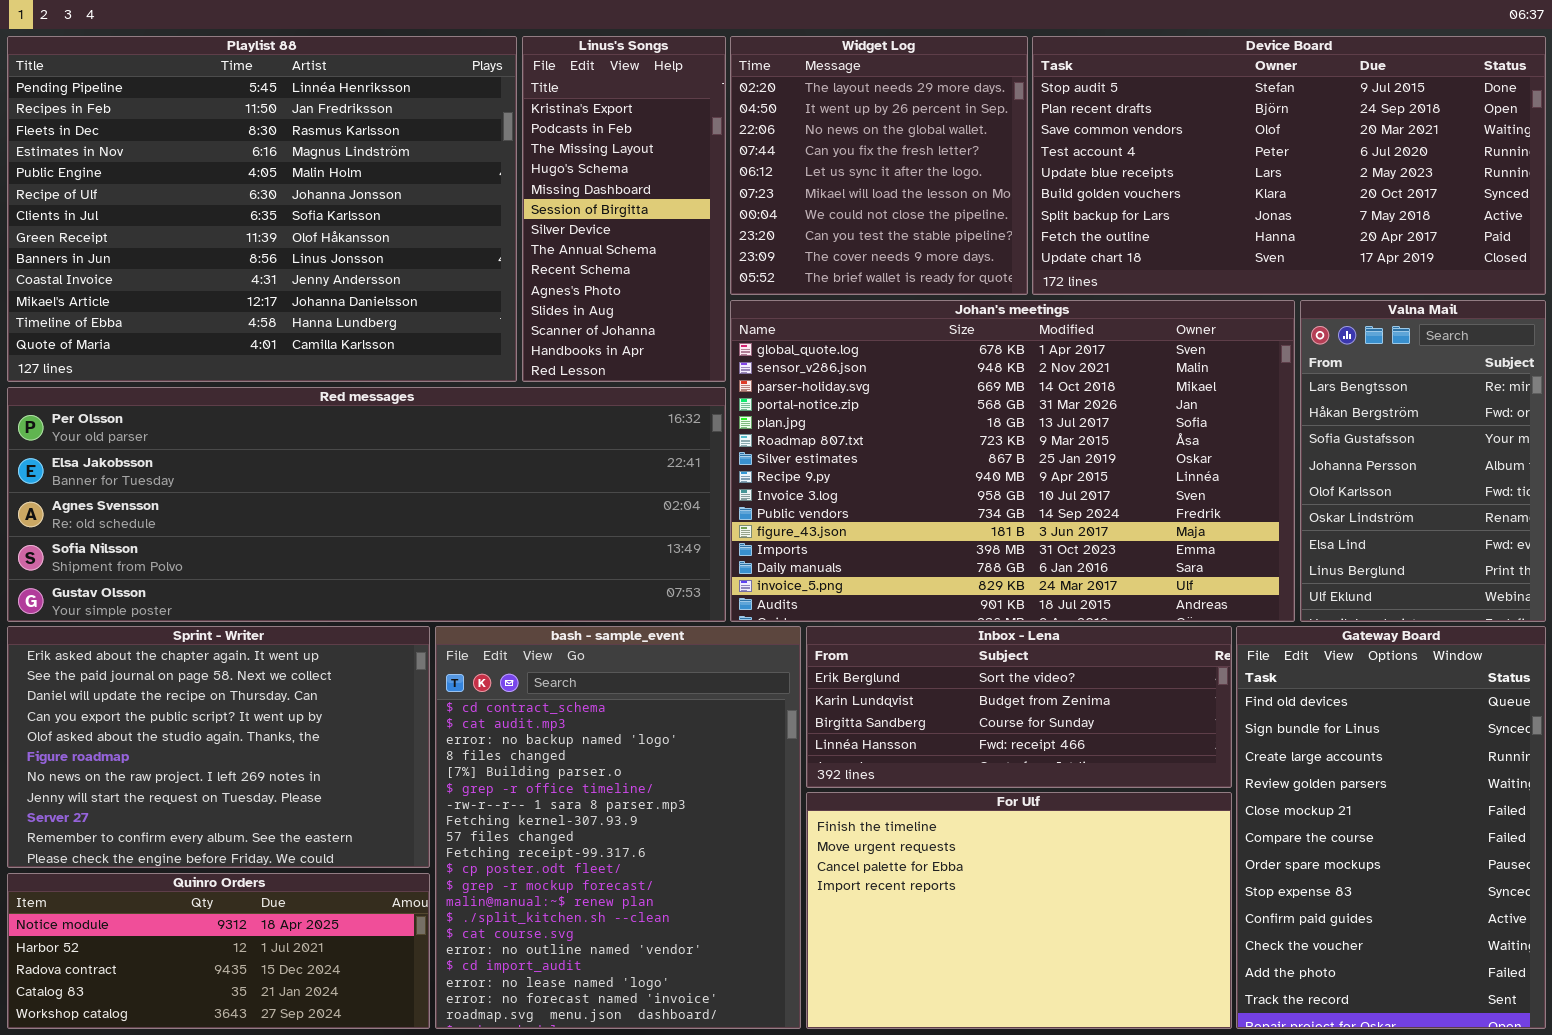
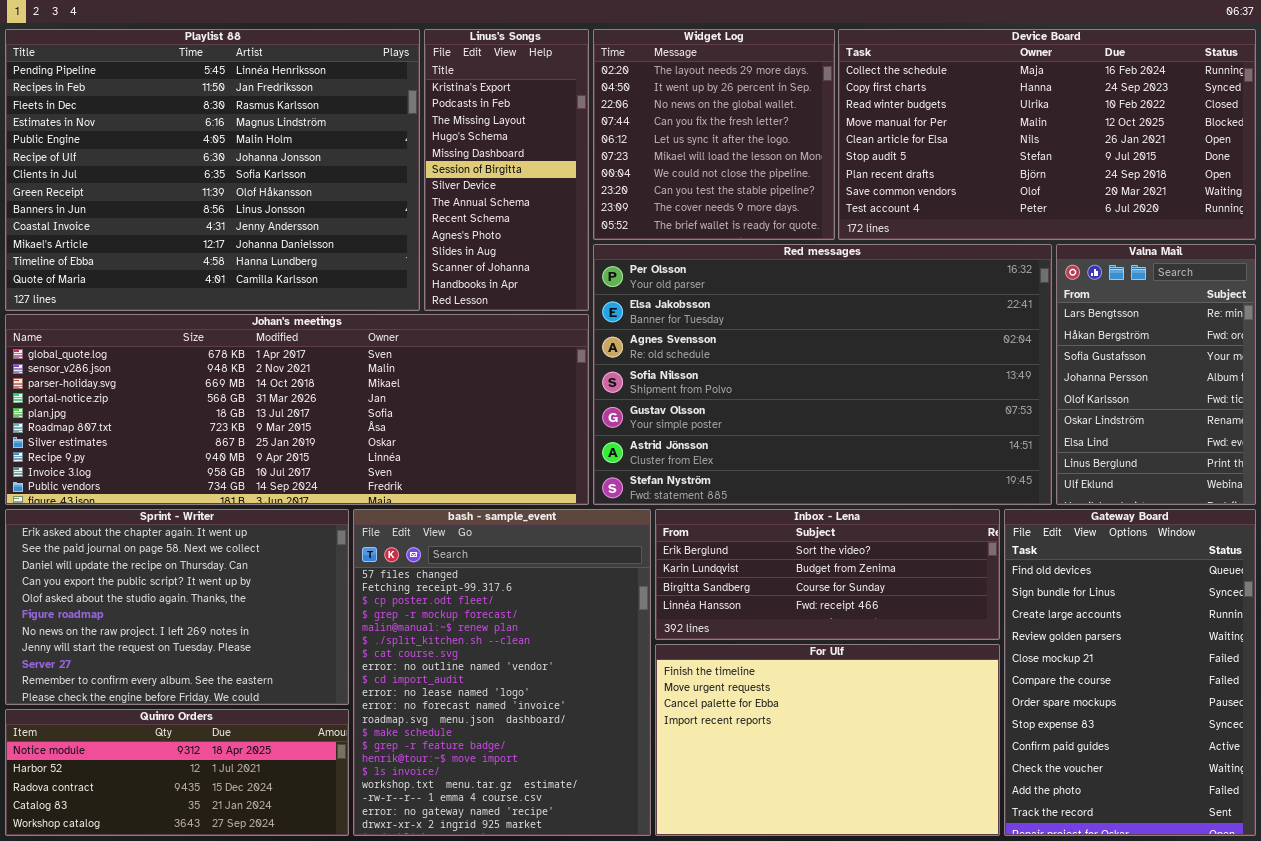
Device Board: [1032,36,1546,295] -> [838,29,1256,240], scrolled up 5 rows
Johan's meetings: [730,300,1295,622] -> [5,314,589,505], moved, resized
Red messages: [7,387,726,622] -> [593,244,1052,505], moved, resized
bash - sample_event: [435,626,801,1029] -> [353,509,651,836], scrolled down 8 rows

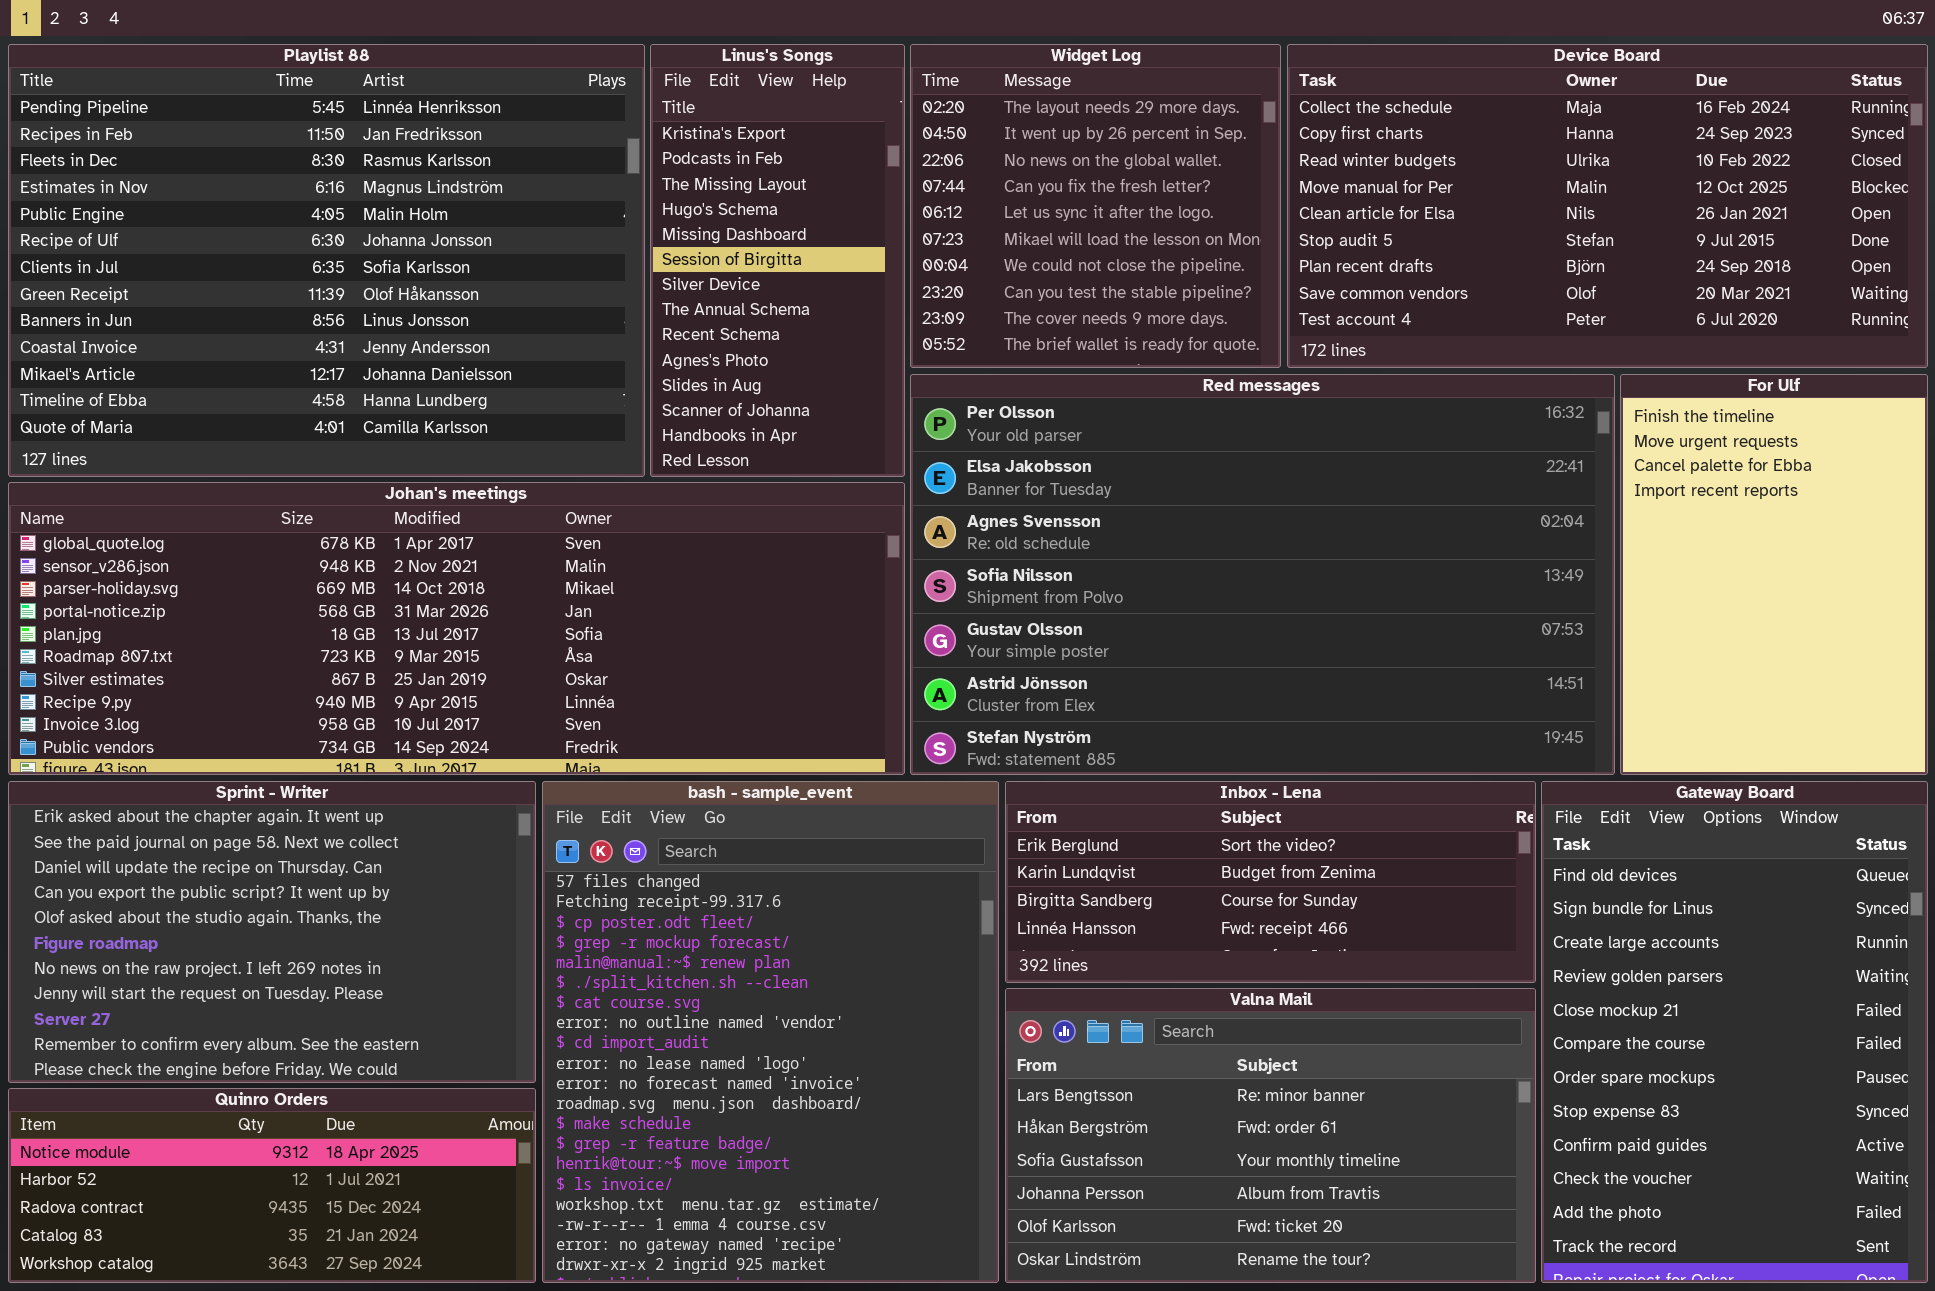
Valna Mail: [1056,244,1256,505] -> [1005,988,1536,1283], moved, resized
For Ulf: [655,644,1000,836] -> [1620,374,1928,775], moved, resized

